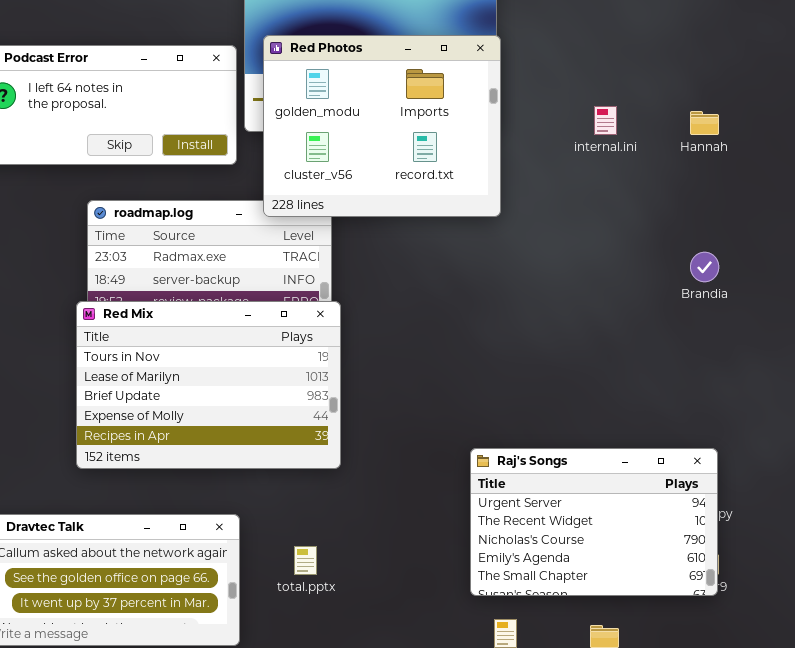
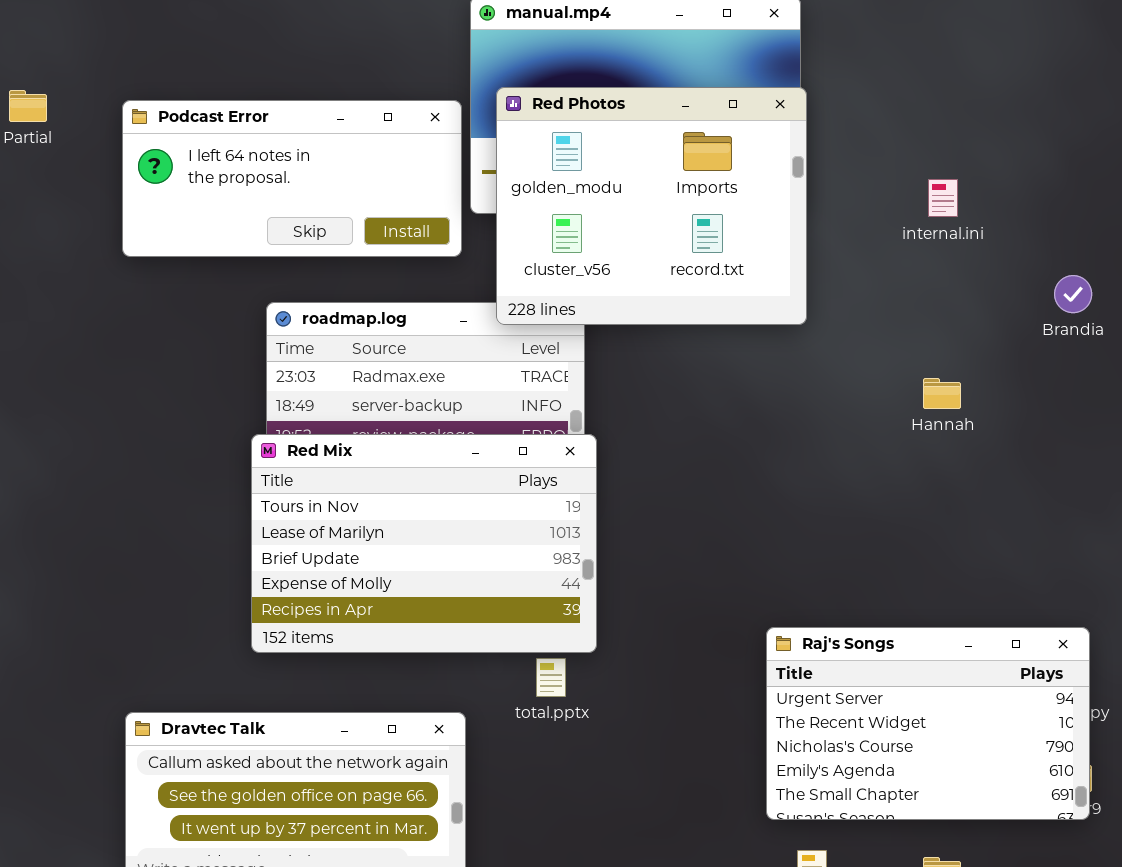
Hannah: [690,111,719,135] -> [923,378,961,409], moved
Brandia: [690,252,719,282] -> [1054,275,1092,313], moved
total.pptx: [294,546,317,575] -> [536,658,566,697], moved

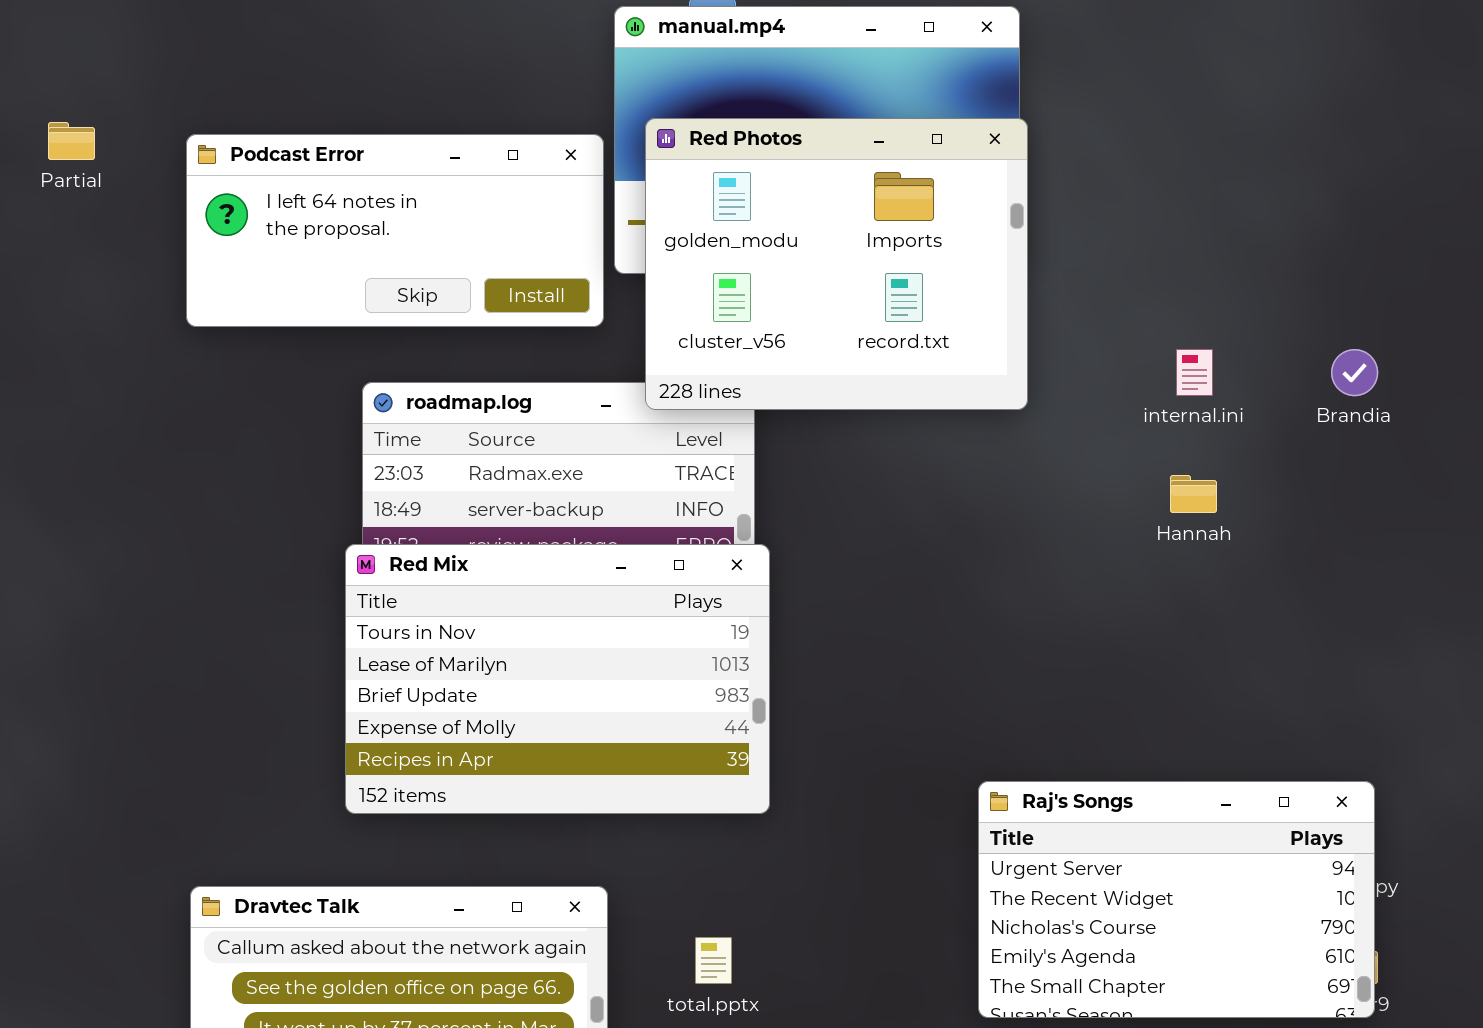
internal.ini: [928,179,958,217] -> [1176,349,1213,396], moved
total.pptx: [536,658,566,697] -> [695,937,732,984], moved

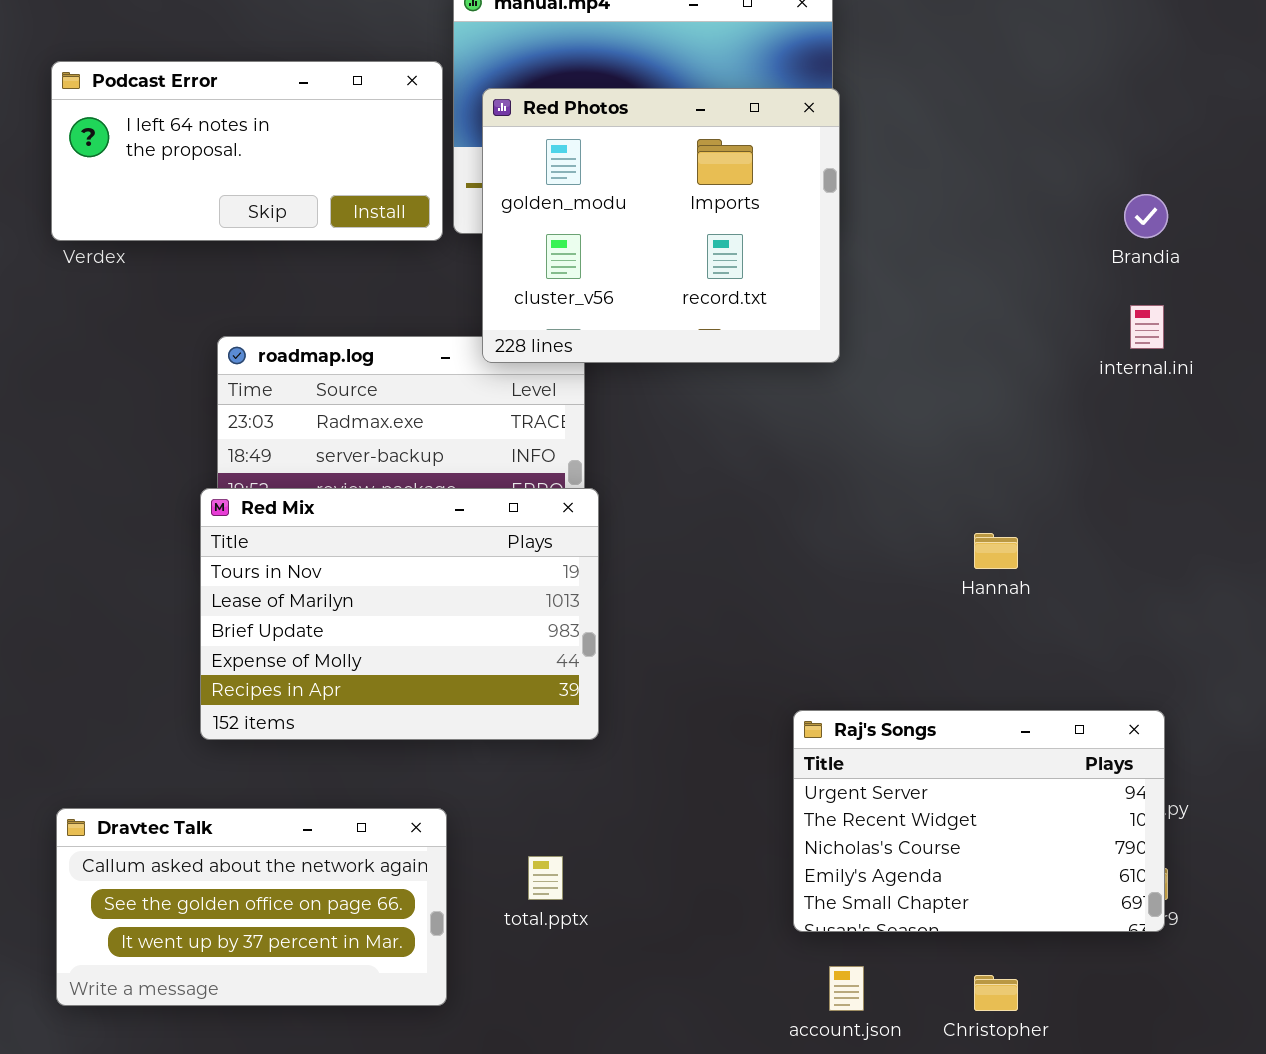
Podcast Error: [186,134,604,327] -> [51,61,443,241], moved
internal.ini: [1176,349,1213,396] -> [1130,305,1164,349], moved
Brandia: [1331,349,1378,396] -> [1124,194,1168,238], moved
Hannah: [1170,475,1217,513] -> [974,533,1018,569], moved

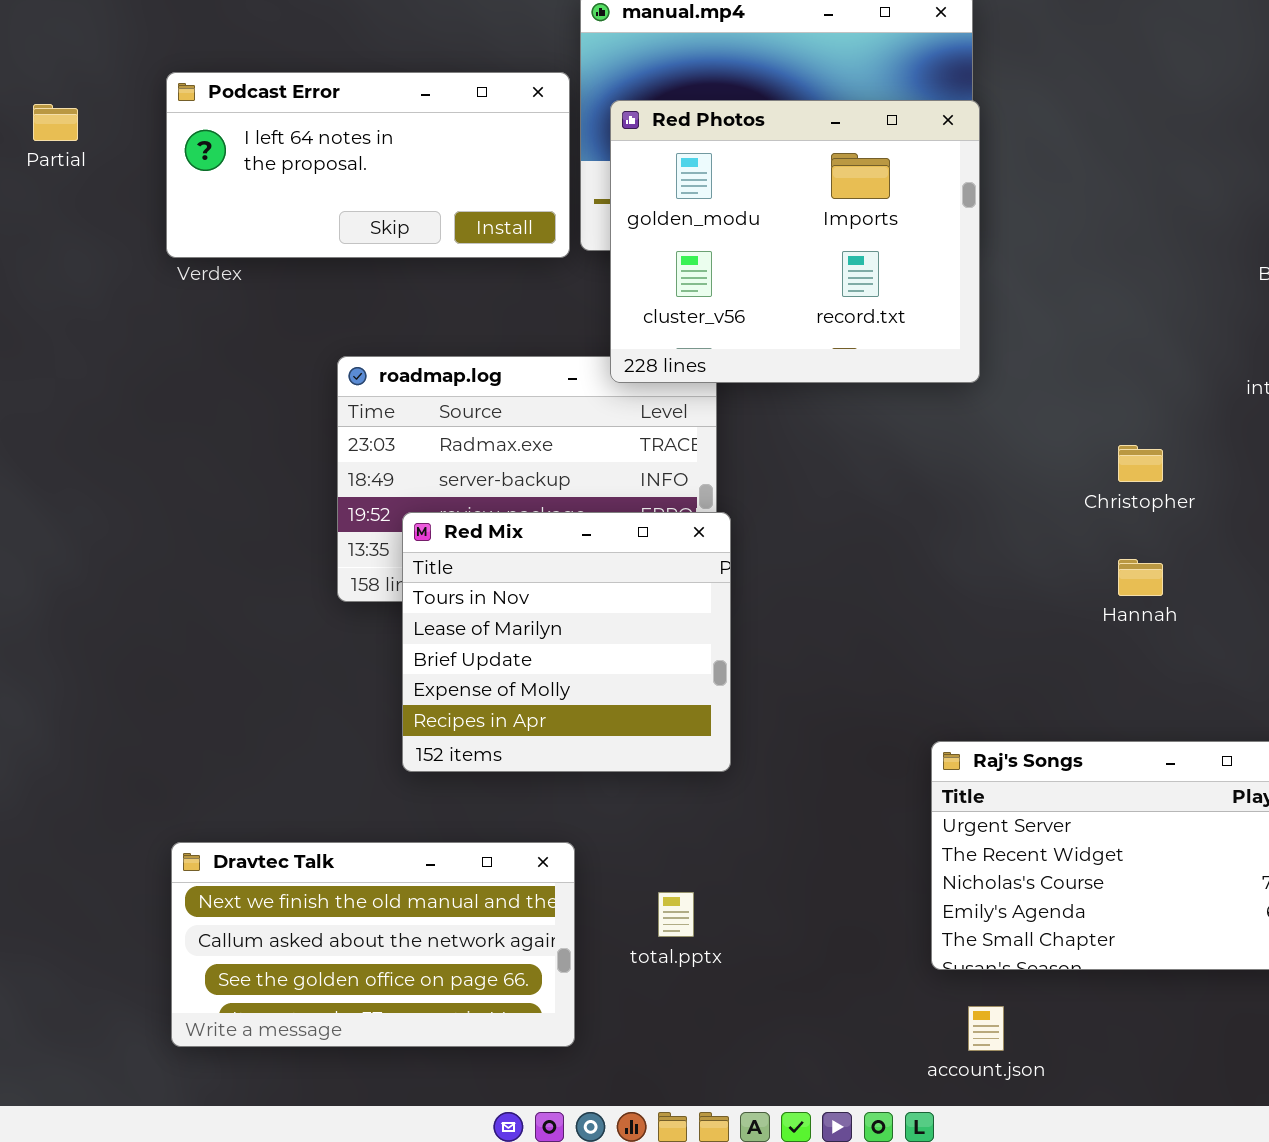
Red Mix: [200,488,599,740] -> [402,512,731,772], resized
Dravtec Talk: [56,808,447,1006] -> [171,842,575,1047], scrolled up 1 row
Christopher: [974,975,1018,1011] -> [1118,445,1163,482], moved

